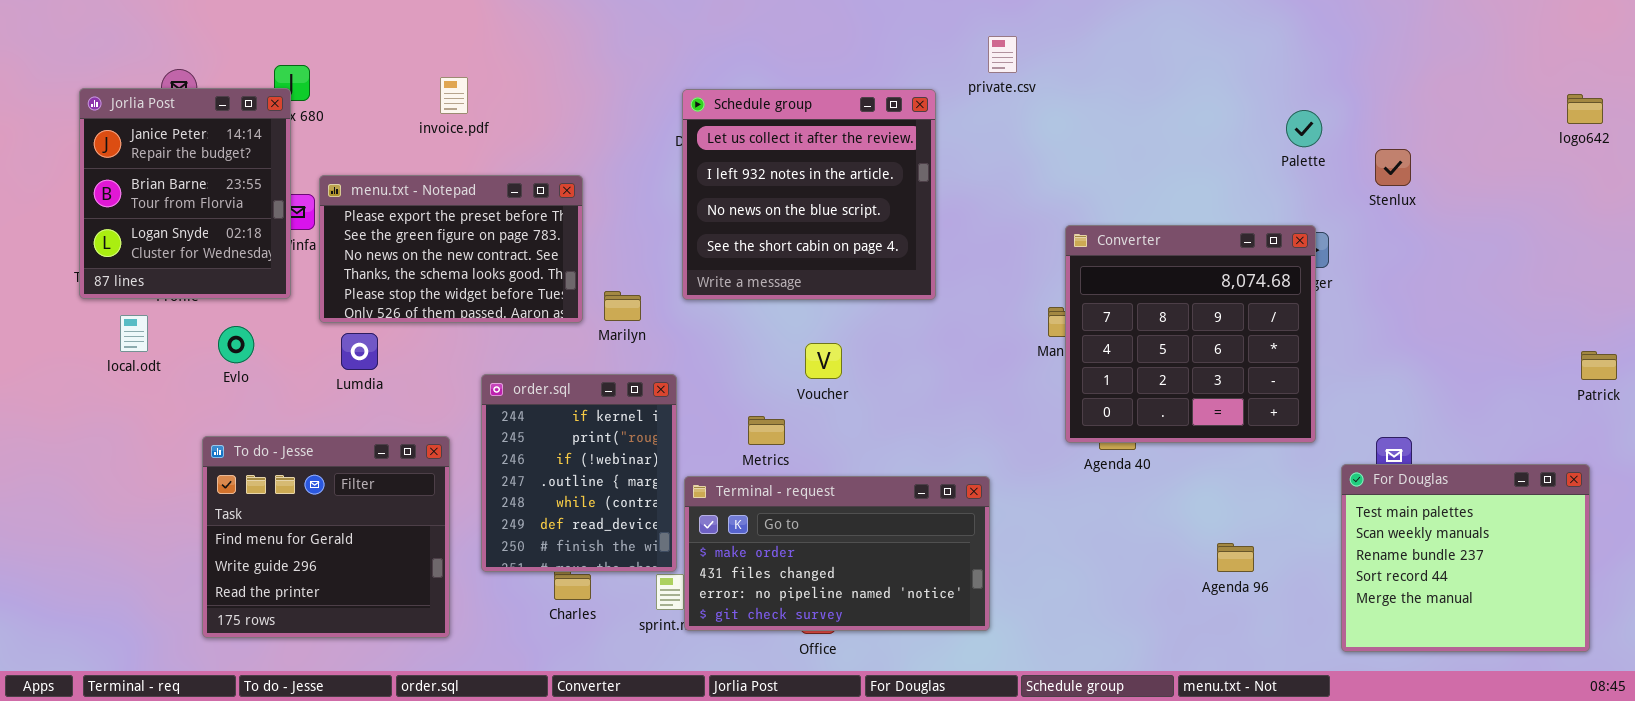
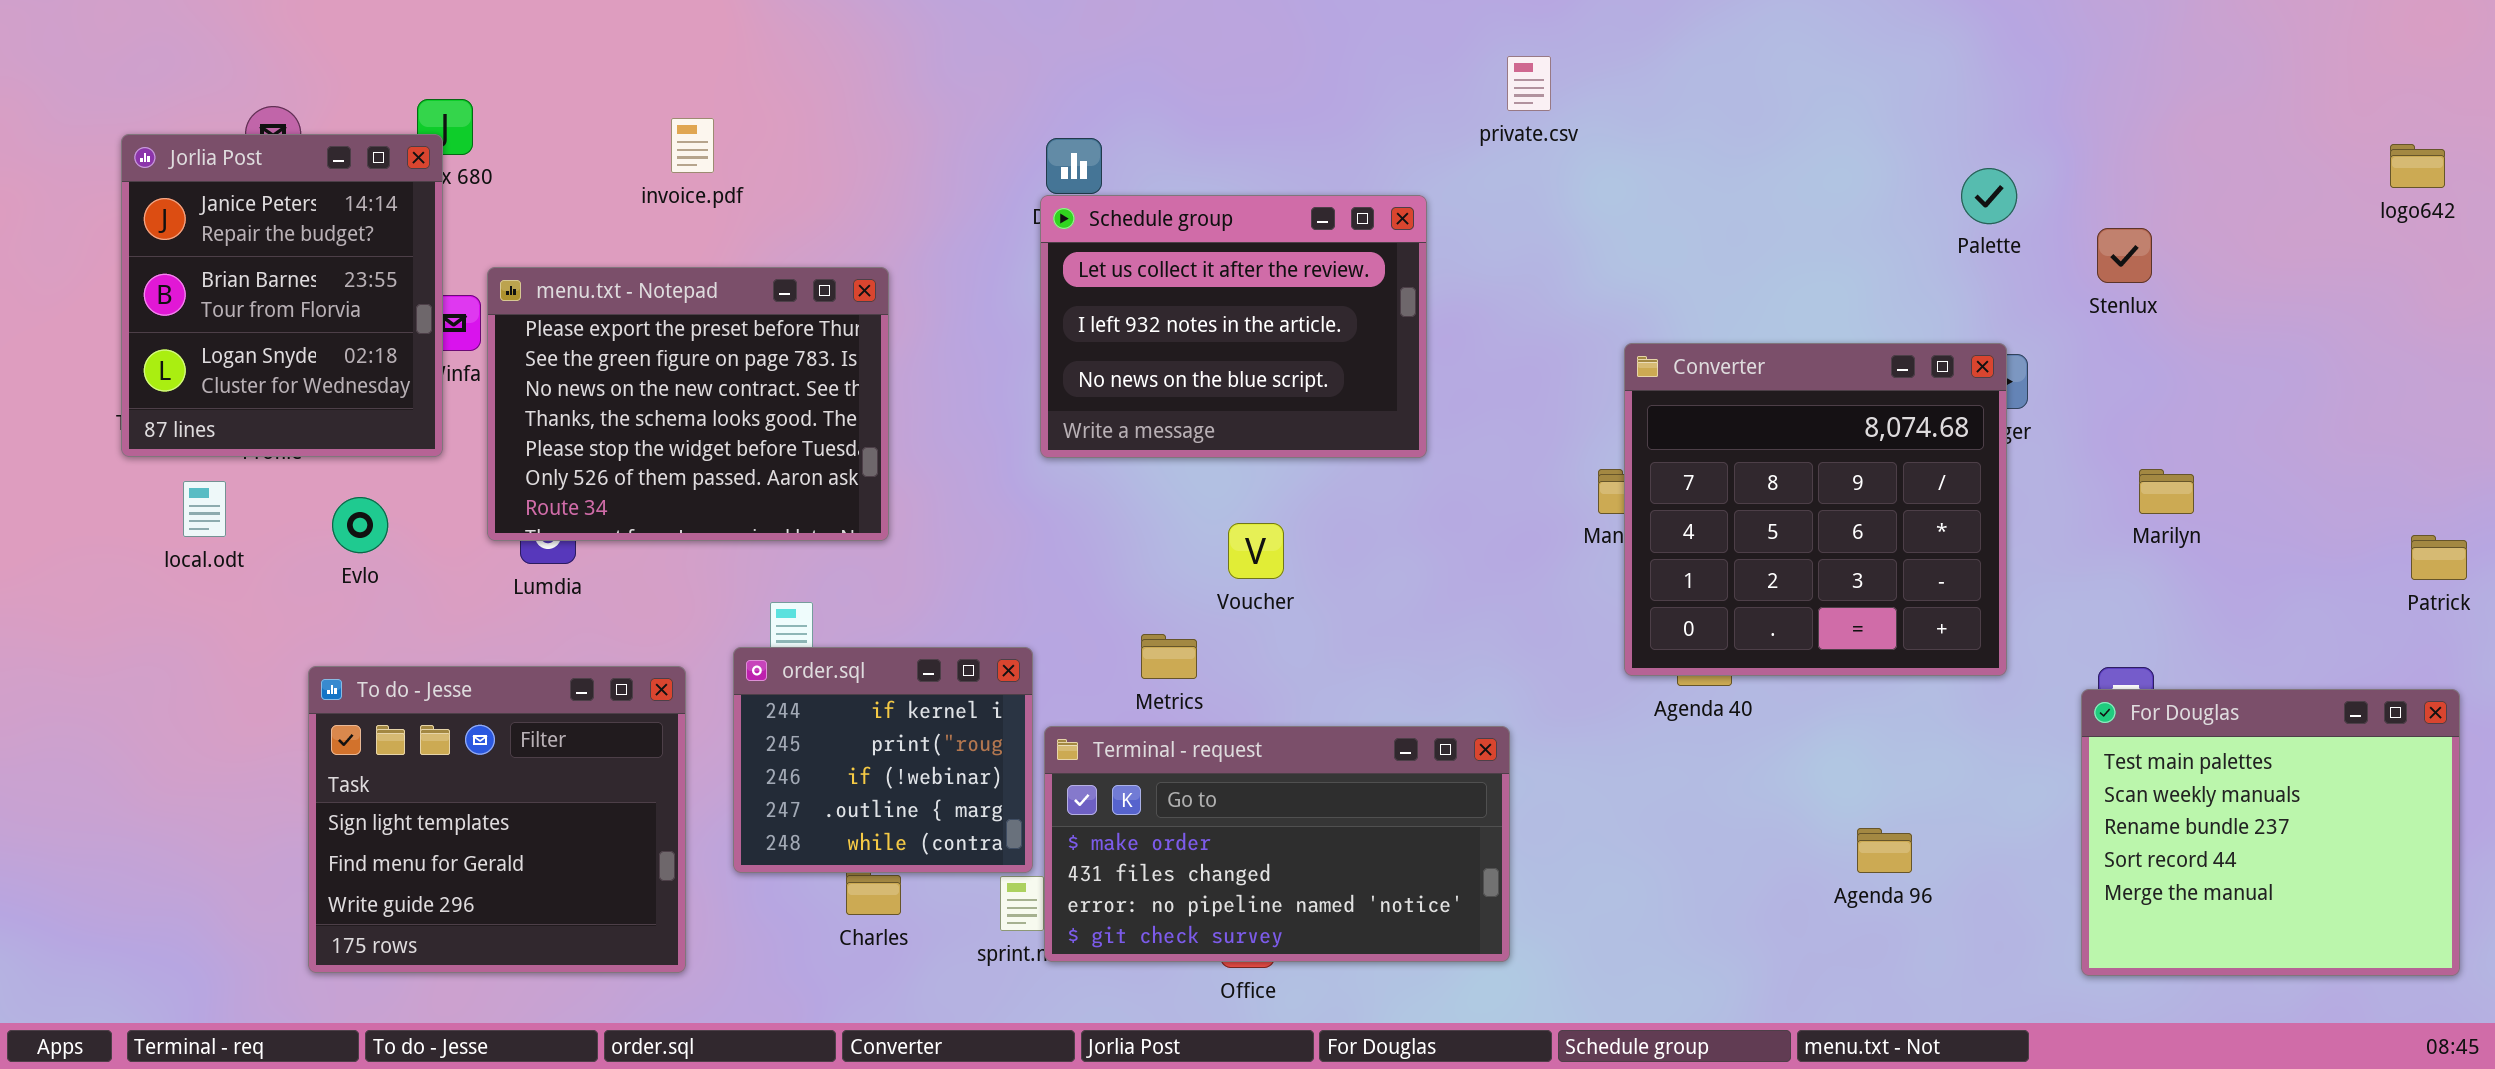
Schedule group: [682,89,936,300] -> [1040,195,1427,458], resized
menu.txt - Notepad: [319,175,583,323] -> [487,267,889,541], resized
Marilyn: [604,291,641,321] -> [2139,469,2194,514], moved
order.sql: [481,374,677,572] -> [733,647,1033,873], resized
To do - Jesse: [202,436,450,638] -> [308,666,686,973], scrolled up 1 row
For Douglas: [1341,464,1590,652] -> [2081,689,2460,976], moved

